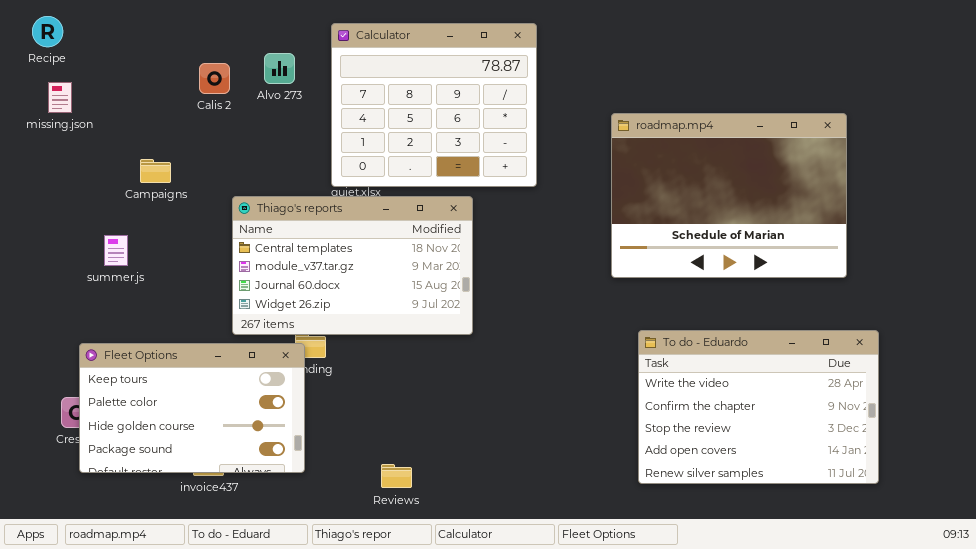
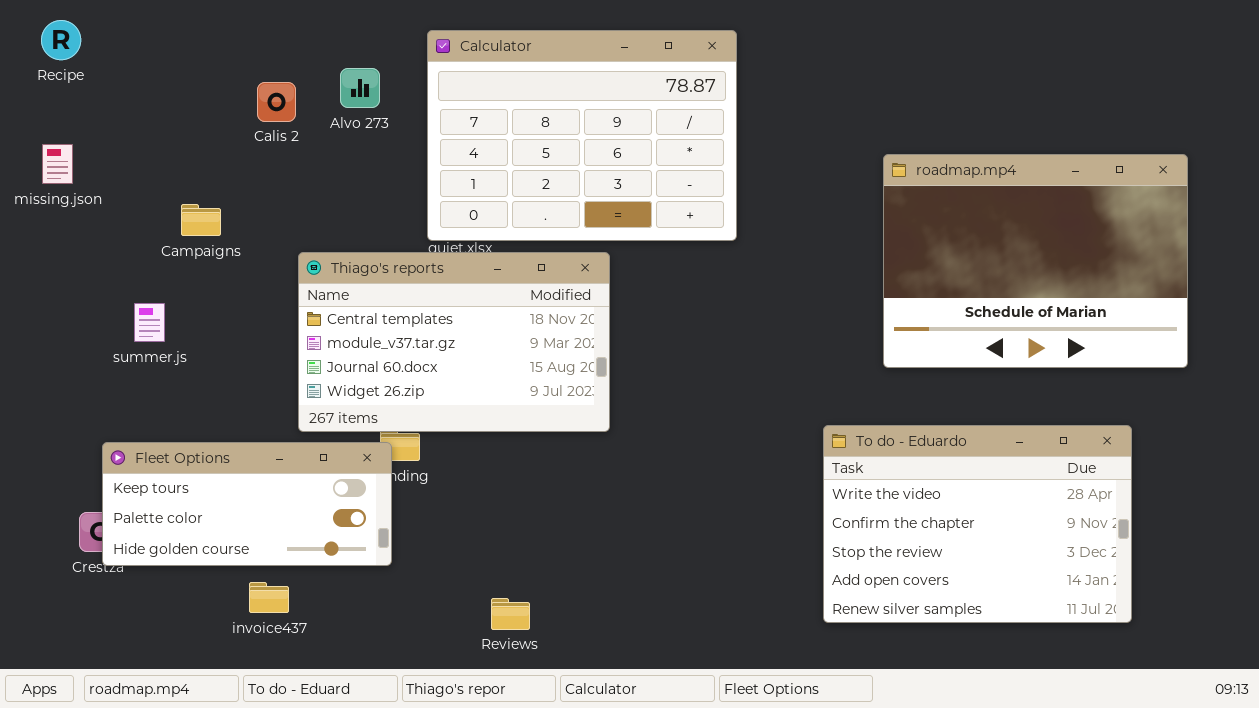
Calculator: [331,23,537,187] -> [427,30,737,241], resized
missing.json: [48,82,72,113] -> [42,144,73,184], moved
roadmap.mp4: [611,113,847,278] -> [883,154,1188,368], moved
Fleet Options: [79,343,305,473] -> [102,442,392,566], resized

